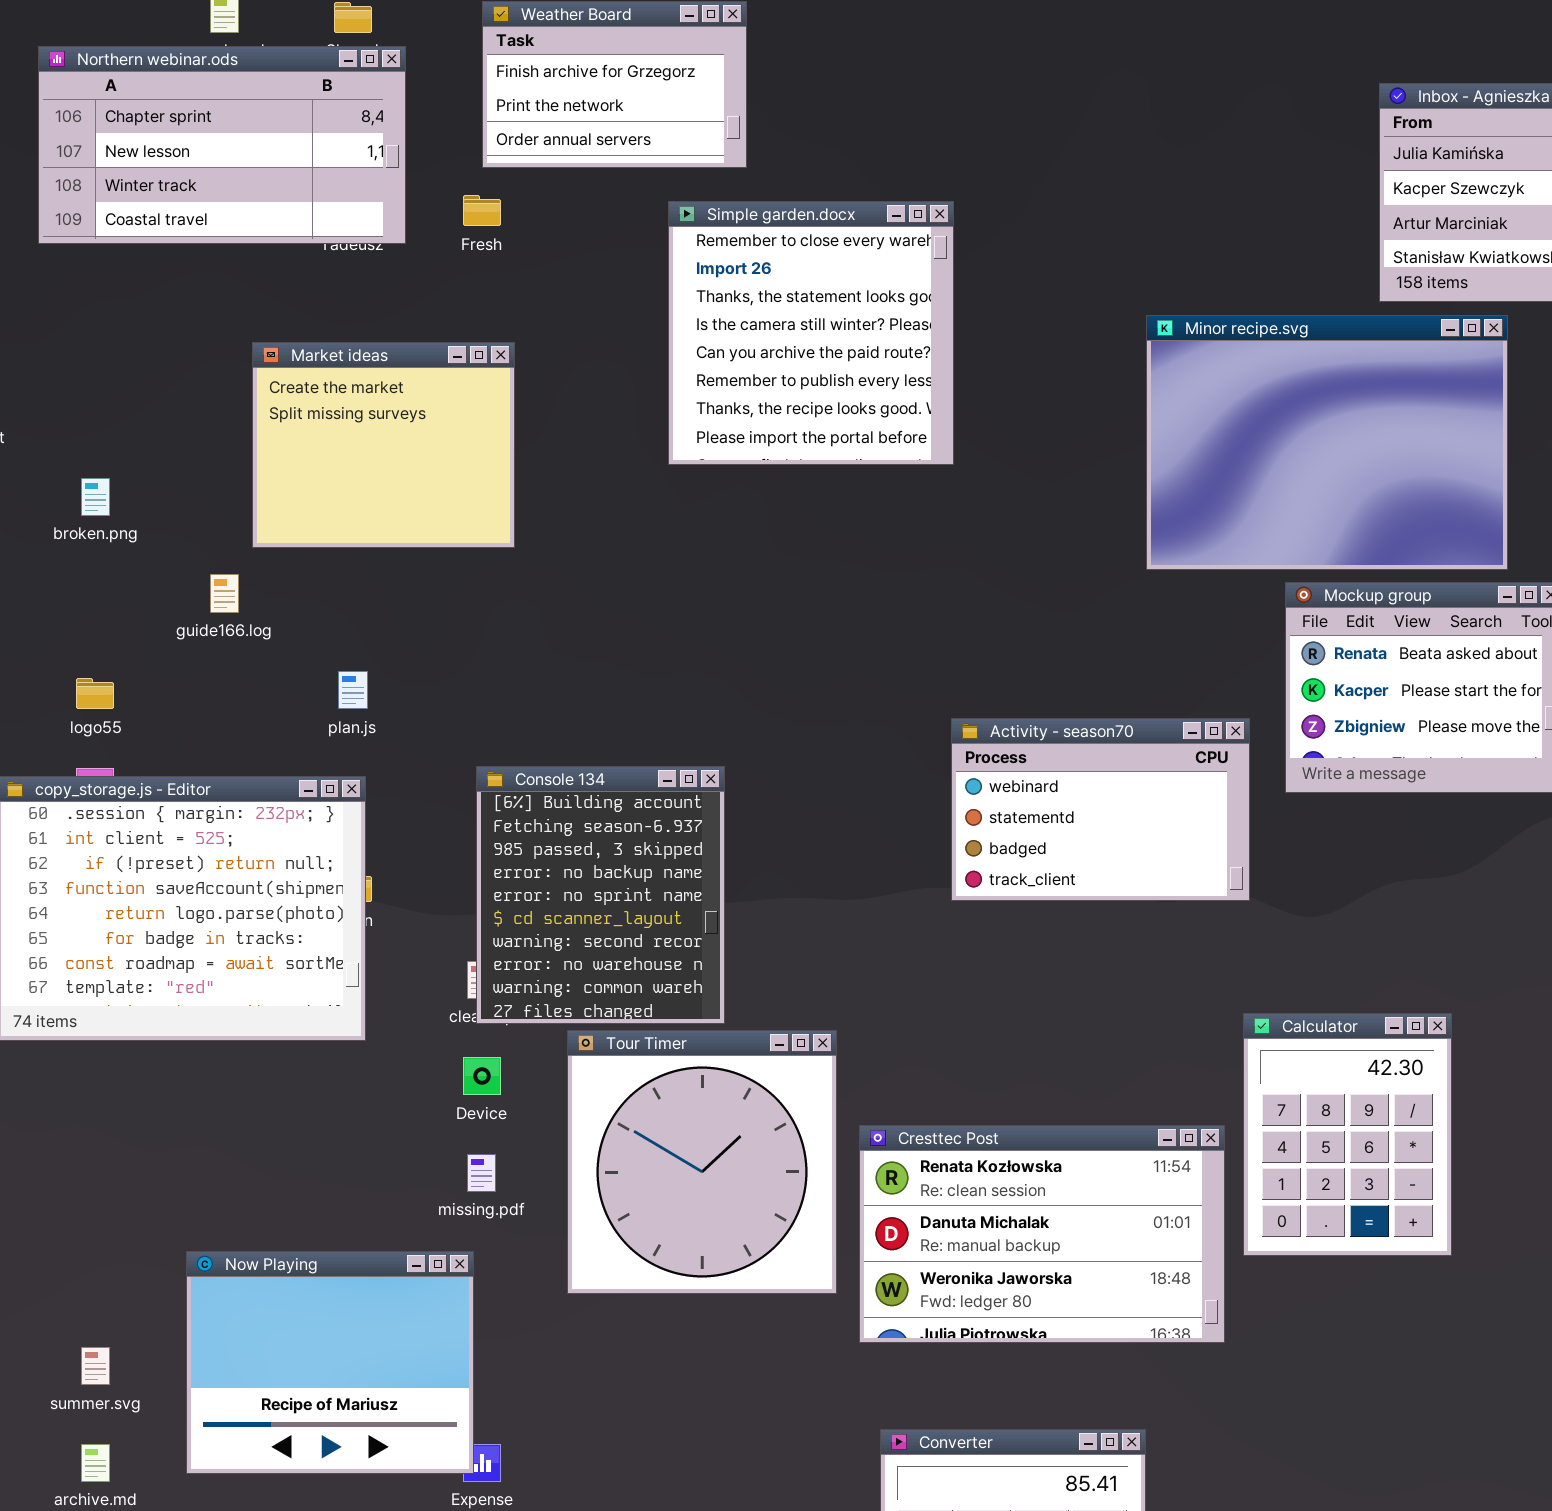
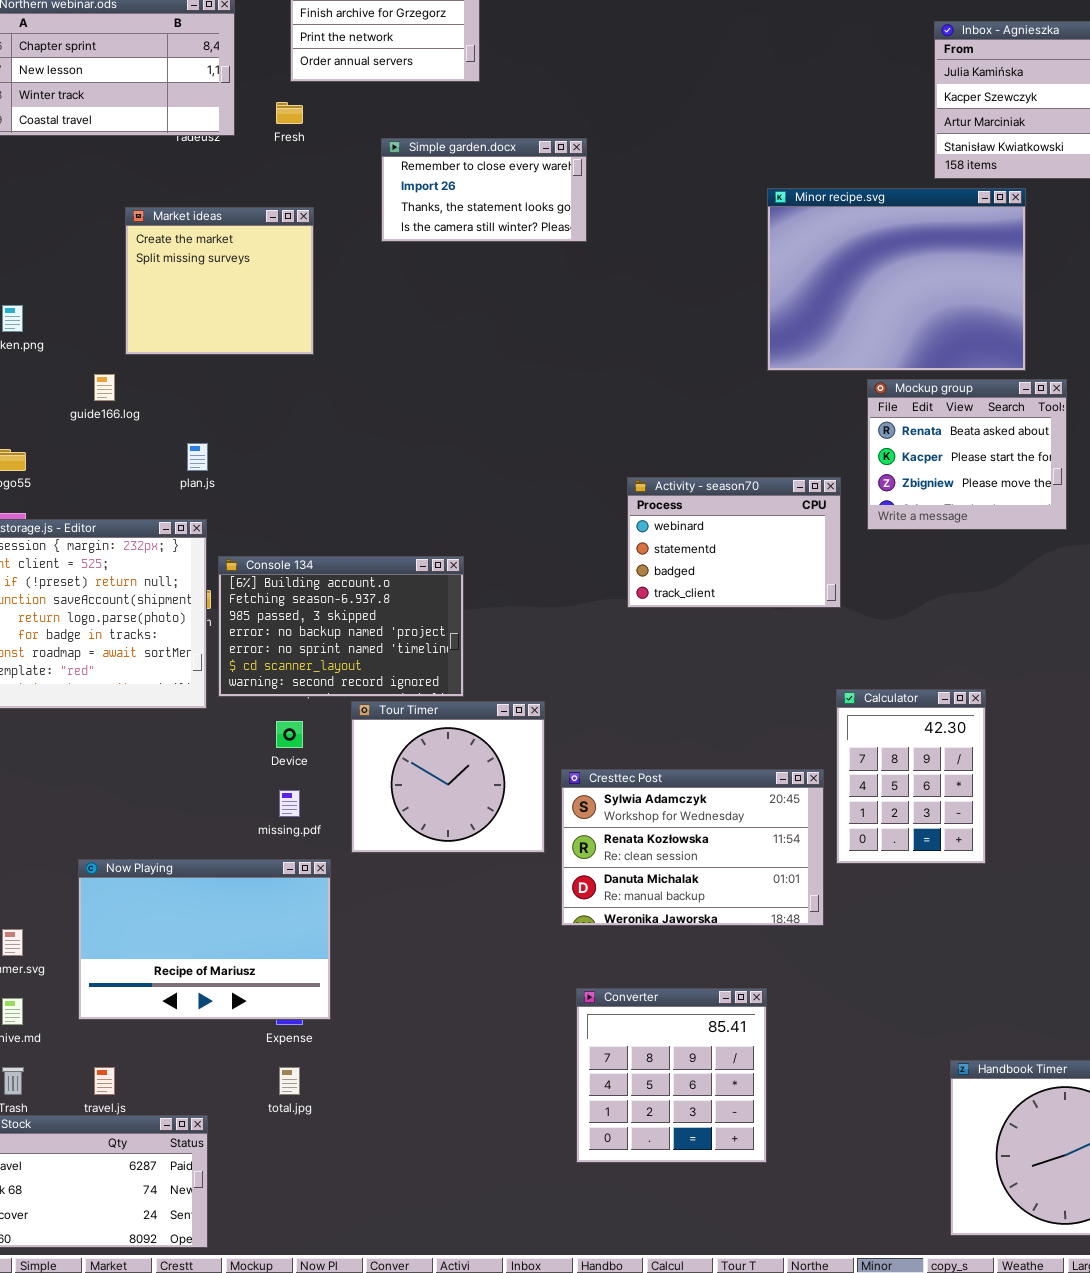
Simple garden.docx: [668,201,954,465] -> [381,138,587,242], moved, resized
Console 134: [476,766,725,1024] -> [218,556,464,697], resized
Tour Timer: [567,1030,837,1294] -> [351,701,545,853], resized
Cresttec Post: [859,1125,1225,1343] -> [561,769,824,926], scrolled up 1 row
Now Playing: [186,1251,474,1474] -> [78,859,331,1020], resized

